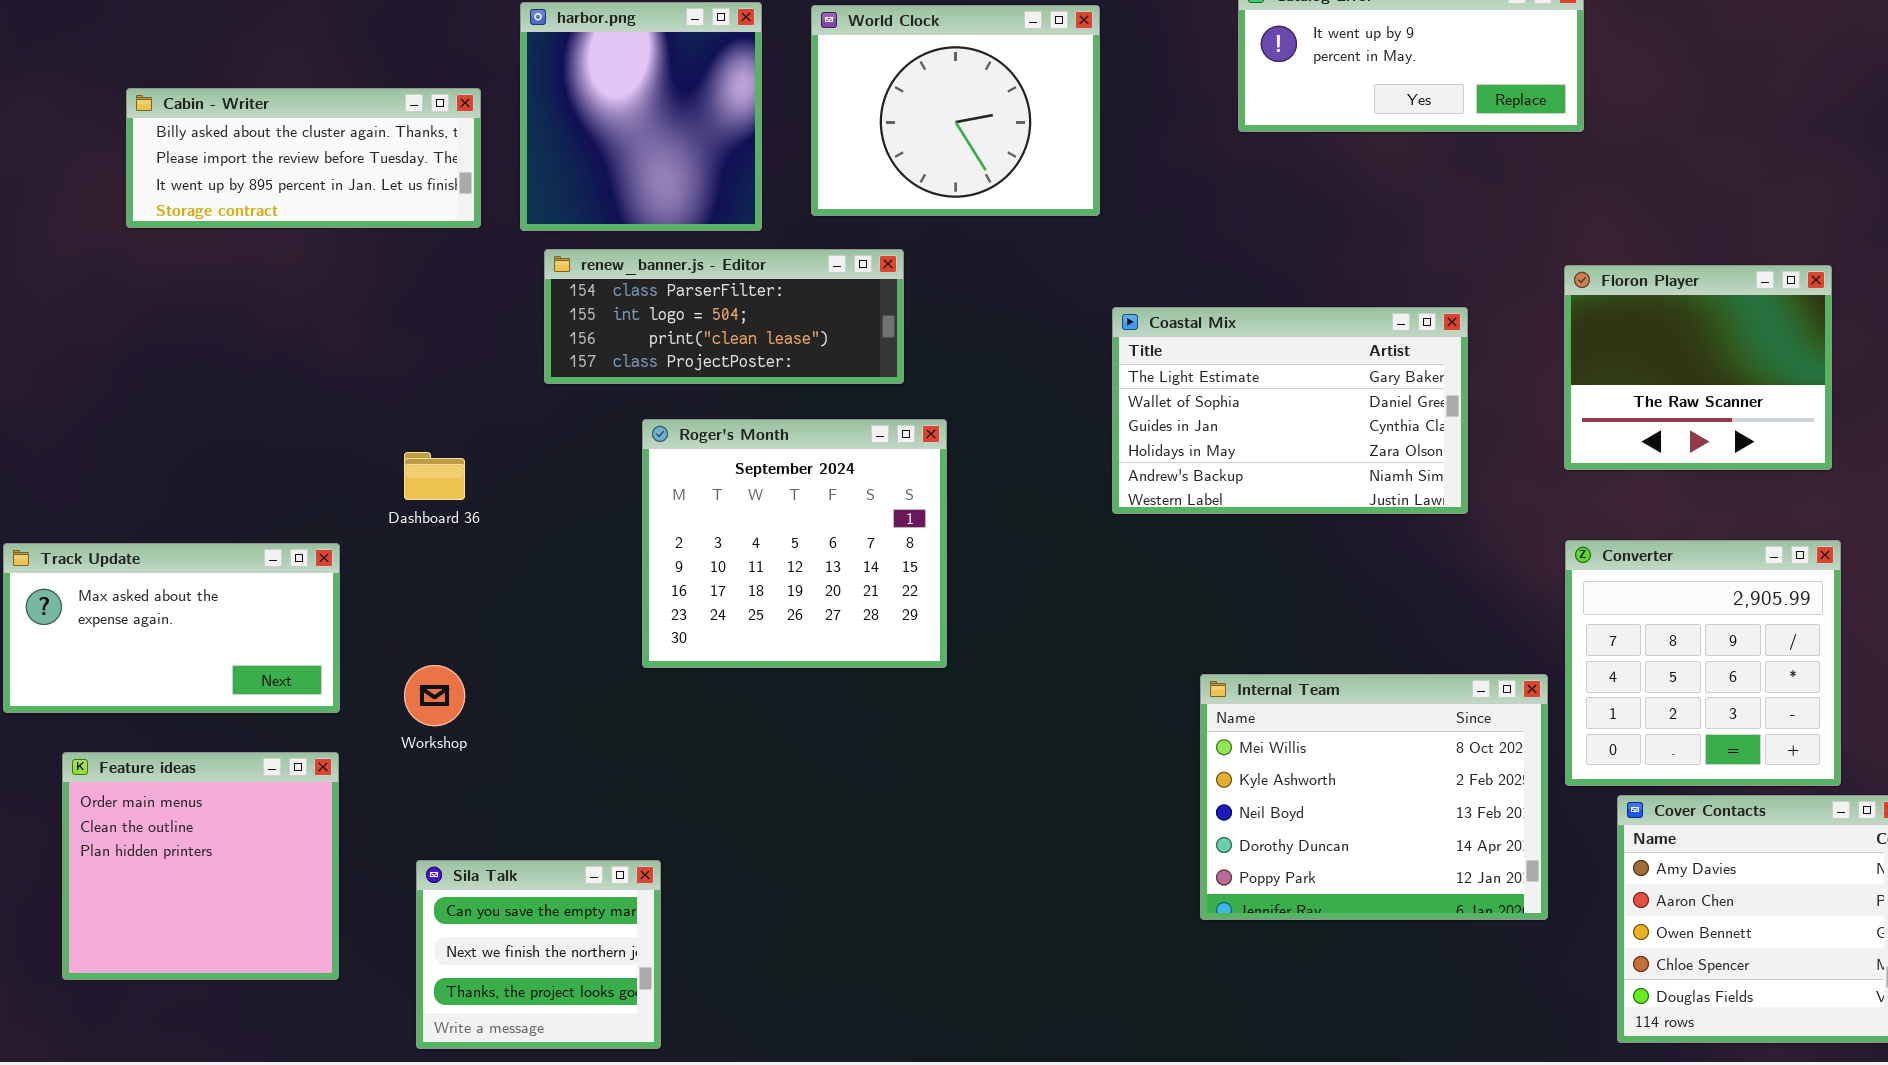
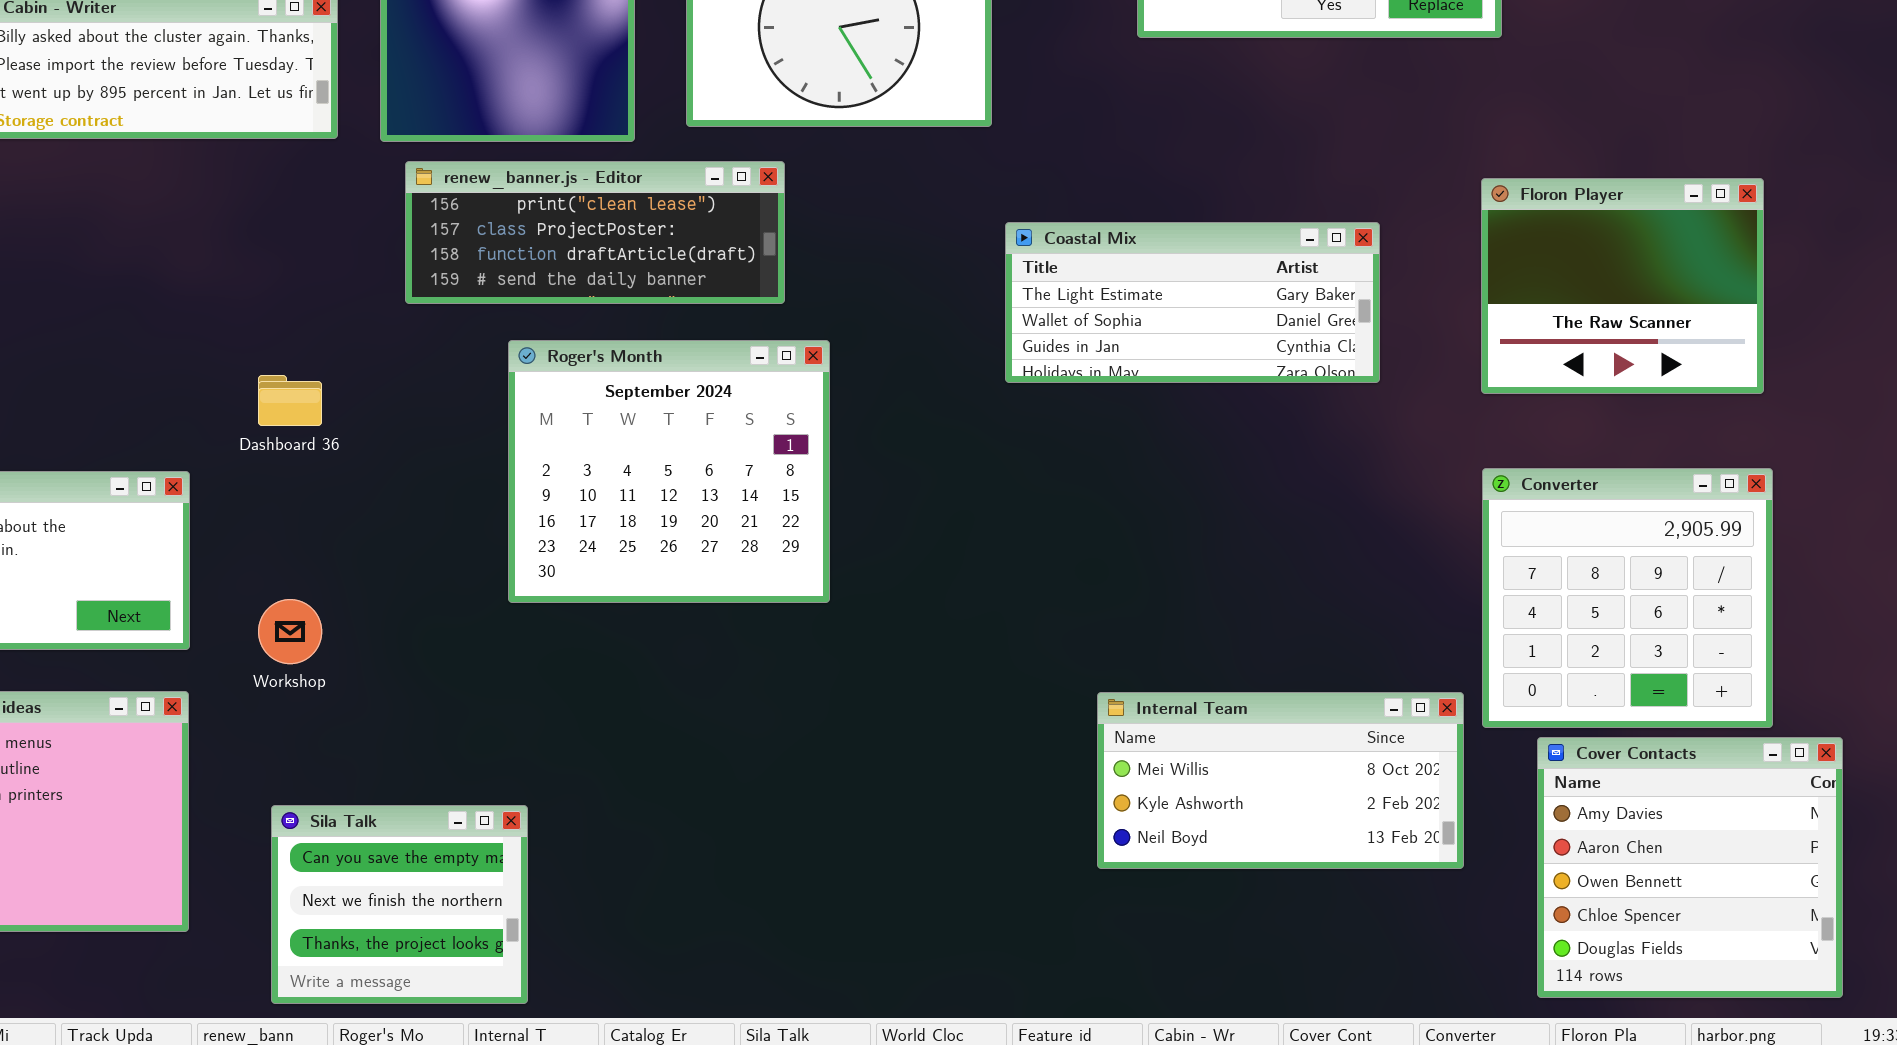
renew_banner.js - Editor: [544,249,904,384] -> [405,161,785,304], scrolled down 2 rows
Coastal Mix: [1112,307,1468,514] -> [1005,222,1380,383], resized
Internal Team: [1200,674,1548,920] -> [1097,692,1464,869], resized

